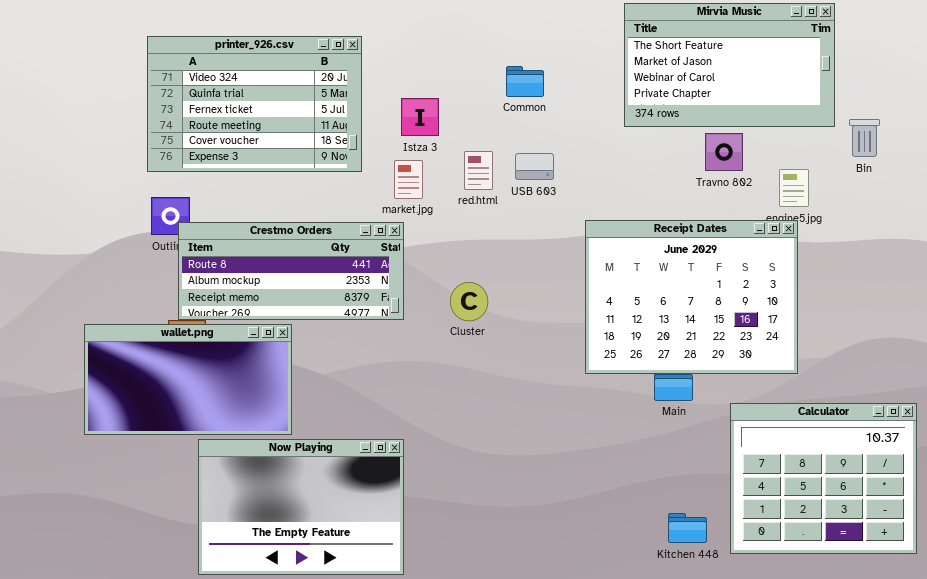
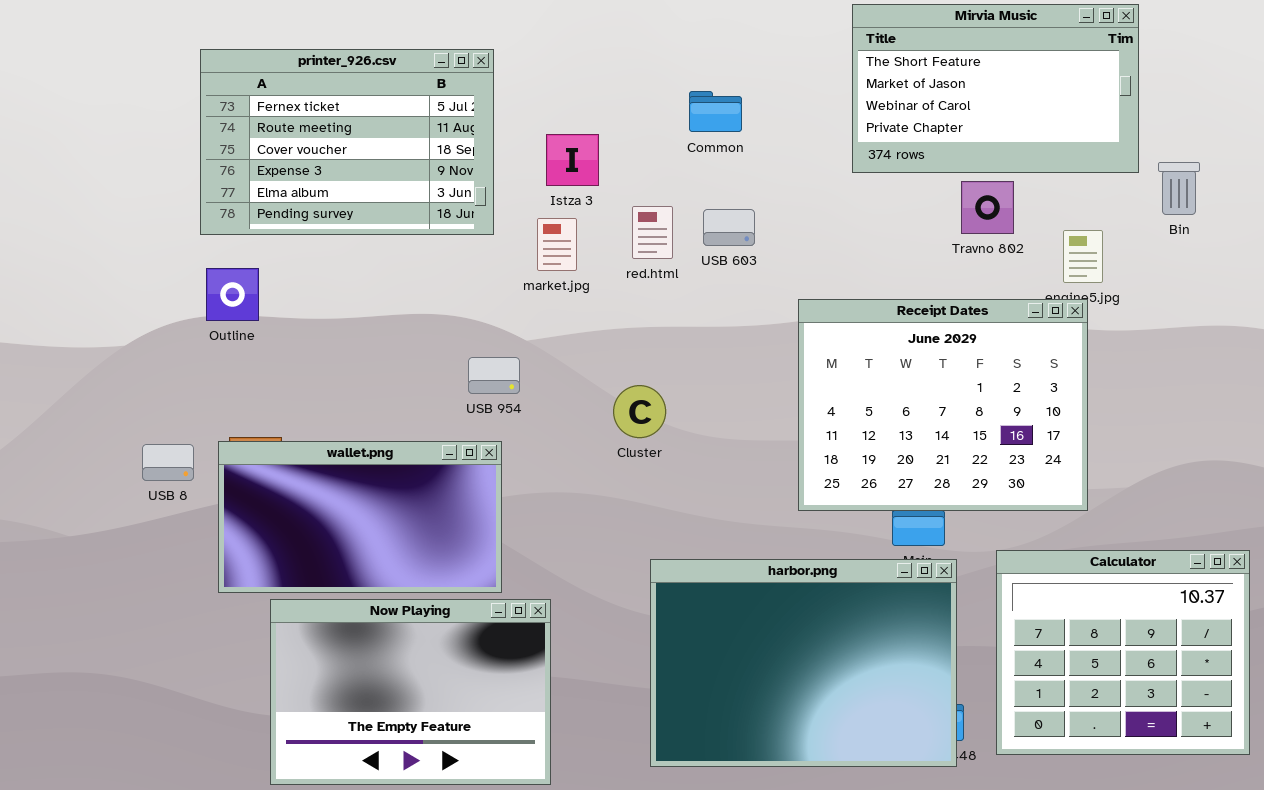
printer_926.csv: [147,36,362,172] -> [200,49,494,235], scrolled down 2 rows
Crestmo Orders: [178,222,404,320] -> none, closed
wallet.png: [84,324,292,435] -> [218,441,502,593], moved
harbor.png: none -> [650,559,957,767], opened

